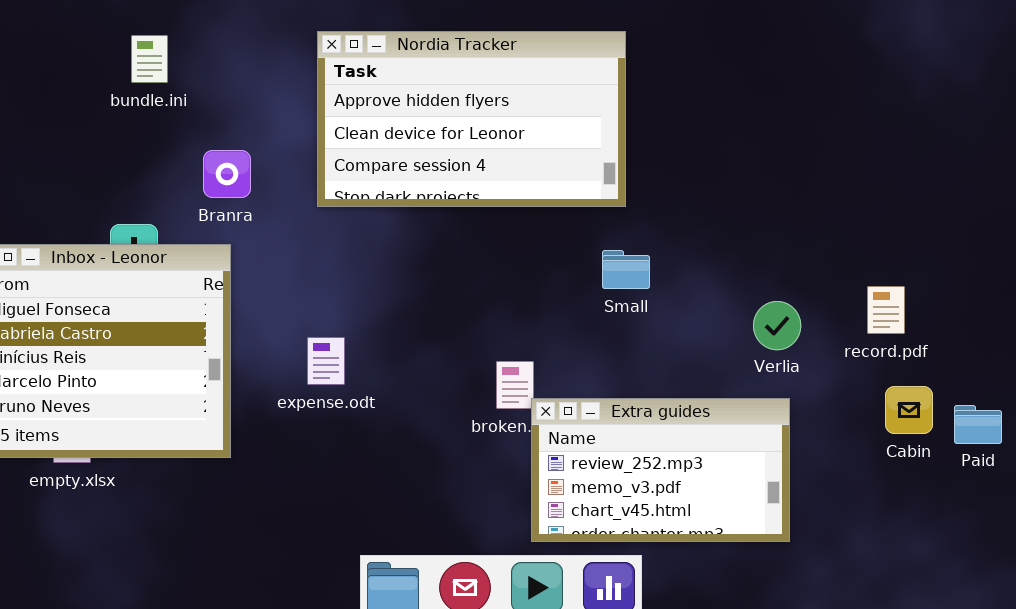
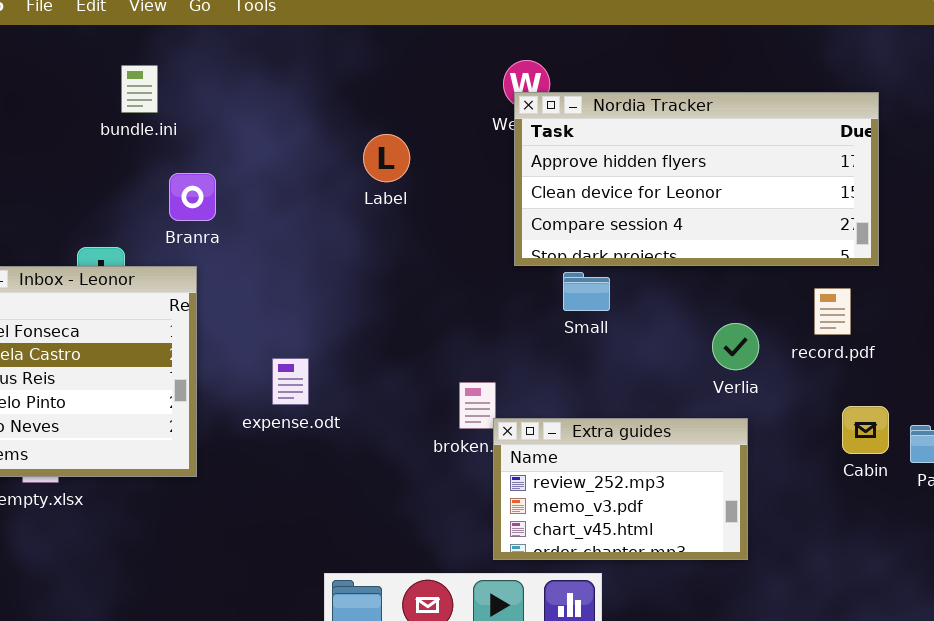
Nordia Tracker: [317,31,626,207] -> [514,92,879,266], moved, resized
bundle.ini: [131,35,168,83] -> [121,65,158,113], moved
record.pdf: [867,286,905,334] -> [814,288,851,335], moved

